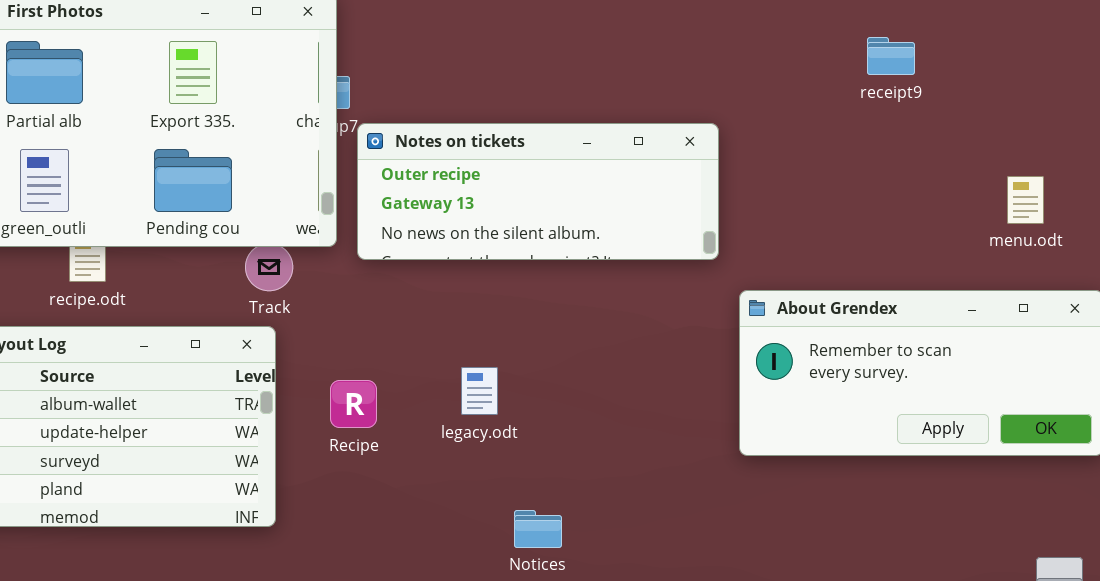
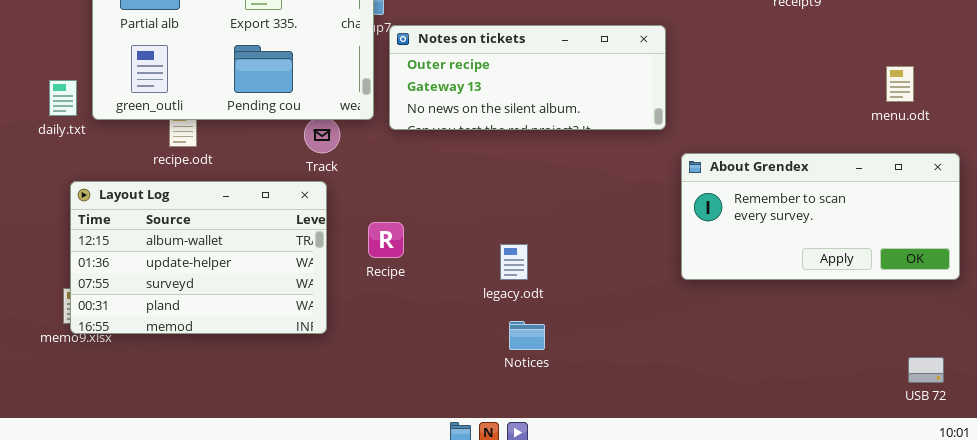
legacy.odt: [461,367,498,415] -> [500,244,528,280], moved

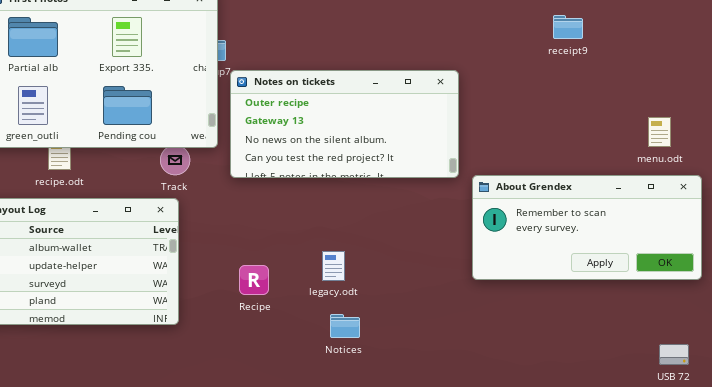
Notes on tickets: [389,25,666,130] -> [230,70,459,178], resized
menu.odt: [886,66,914,102] -> [648,117,671,147], moved
Recipe: [368,222,404,258] -> [239,265,269,295], moved

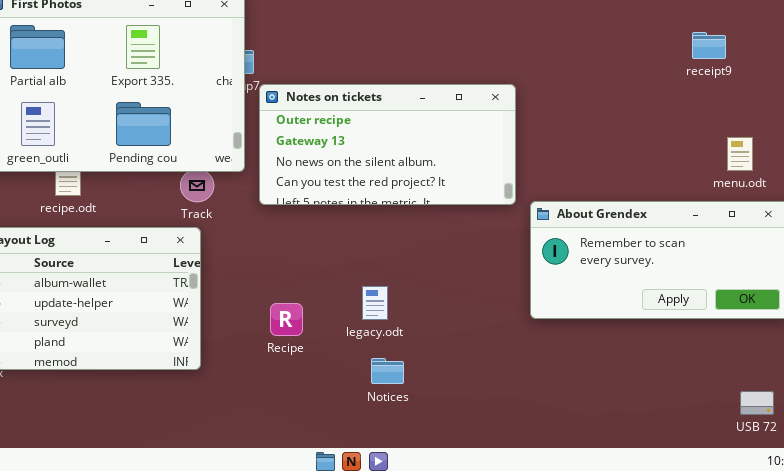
receipt9: [553,15,583,39] -> [692,32,726,59], moved

